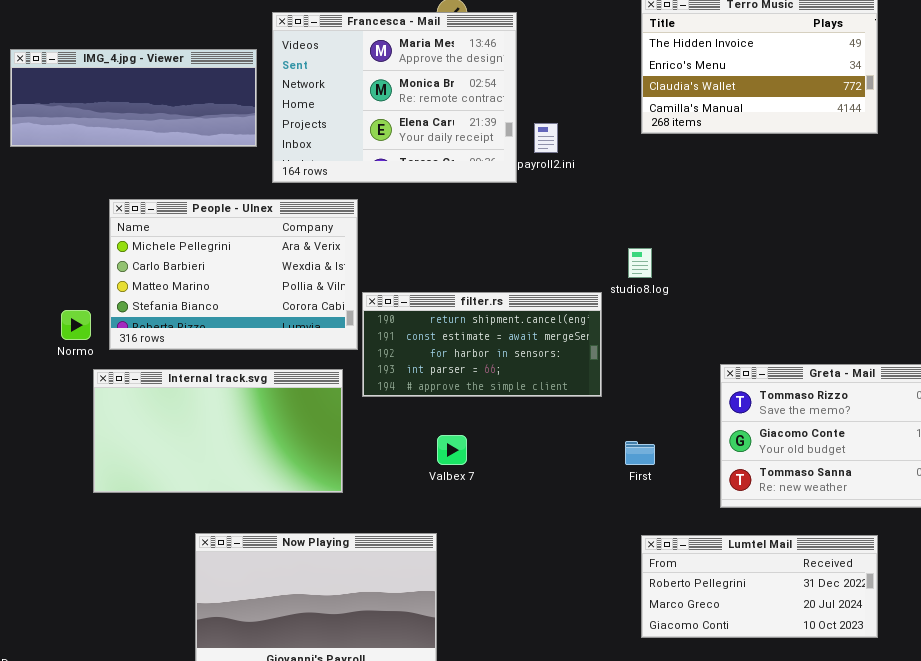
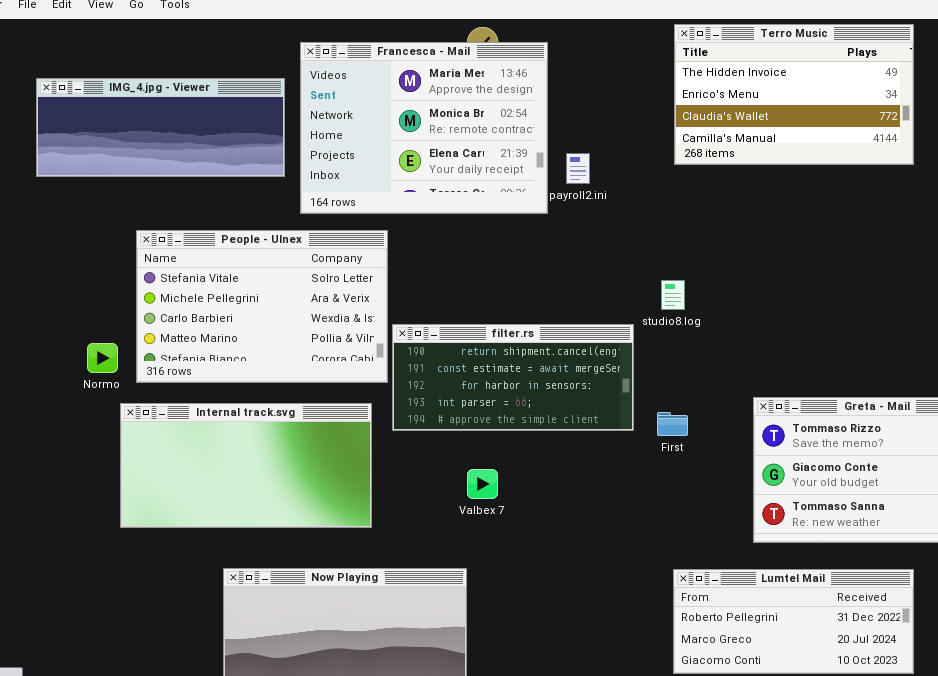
People - Ulnex: [109,199,358,350] -> [136,230,388,383], scrolled up 1 row
First: [625,441,655,465] -> [657,412,688,436], moved

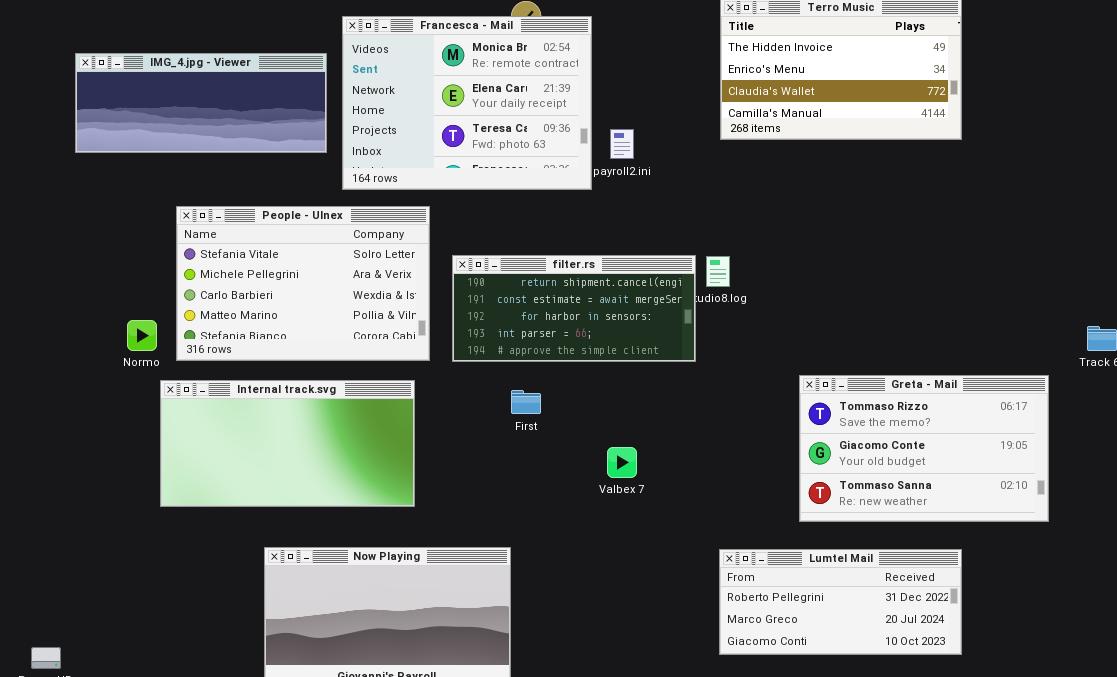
Francesca - Mail: [300,42,548,214] -> [342,16,592,190], scrolled down 1 row
filter.rs: [392,324,634,431] -> [452,255,696,362], moved
First: [657,412,688,436] -> [511,390,541,414], moved
Valbex 7: [467,469,498,499] -> [607,447,637,478], moved

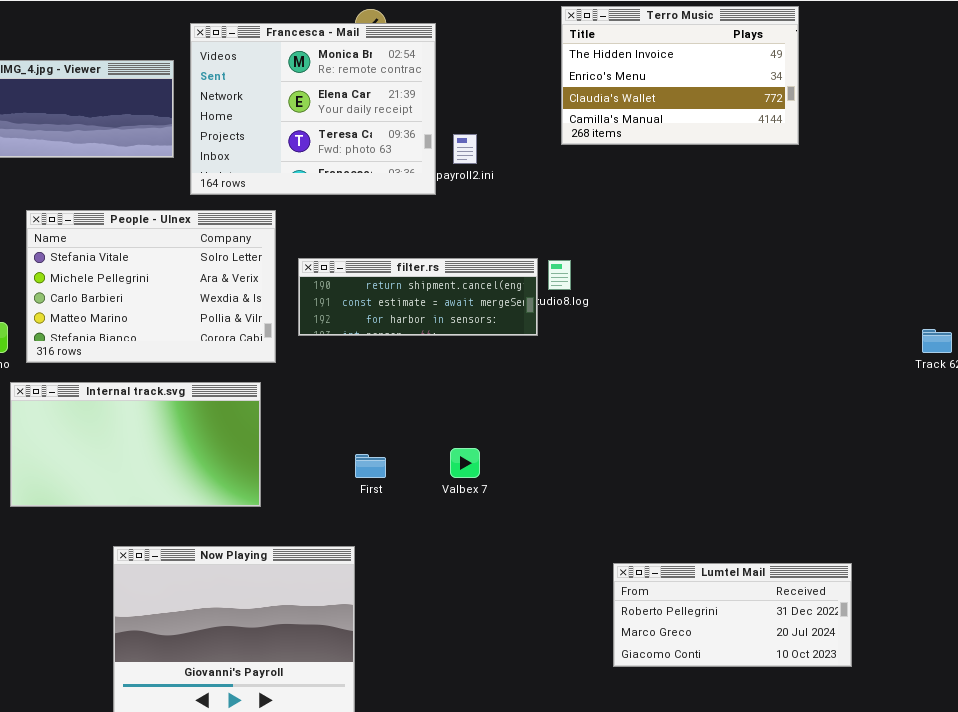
filter.rs: [452,255,696,362] -> [298,258,538,336], resized
Greta - Mail: [799,375,1049,522] -> none, closed
First: [511,390,541,414] -> [355,454,386,478], moved
Lumtel Mail: [719,549,962,655] -> [613,563,852,667], moved

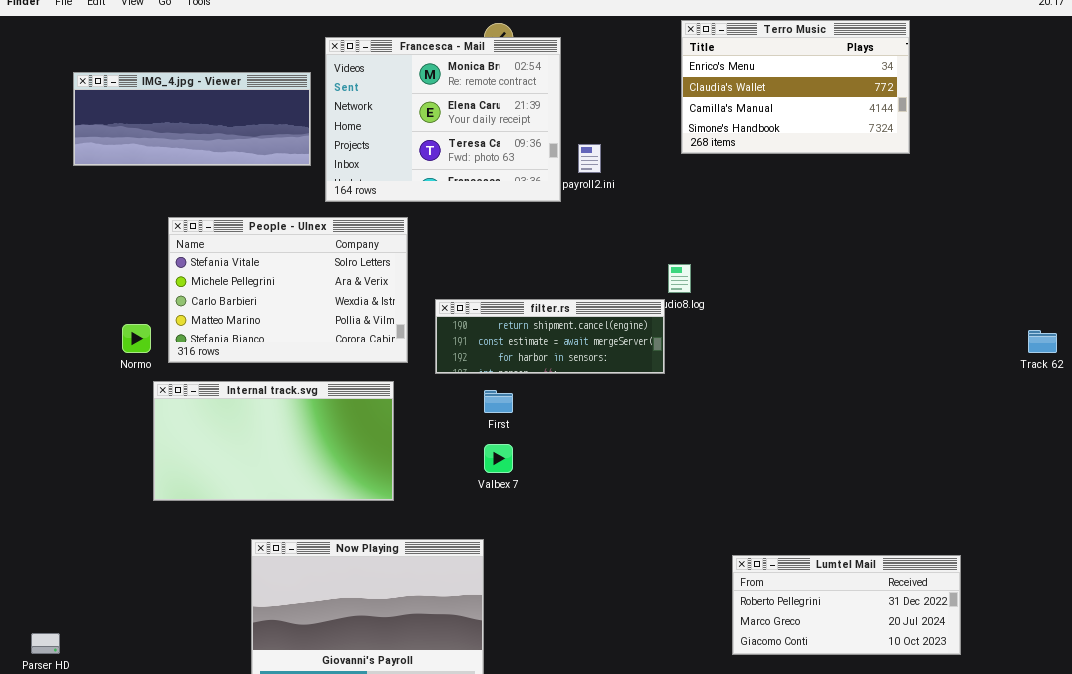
Terro Music: [561,6,799,145] -> [681,20,910,154], scrolled down 1 row
filter.rs: [298,258,538,336] -> [435,299,665,374], moved
Valbex 7: [450,448,480,478] -> [484,444,513,473], moved
First: [355,454,386,478] -> [484,390,513,413], moved

